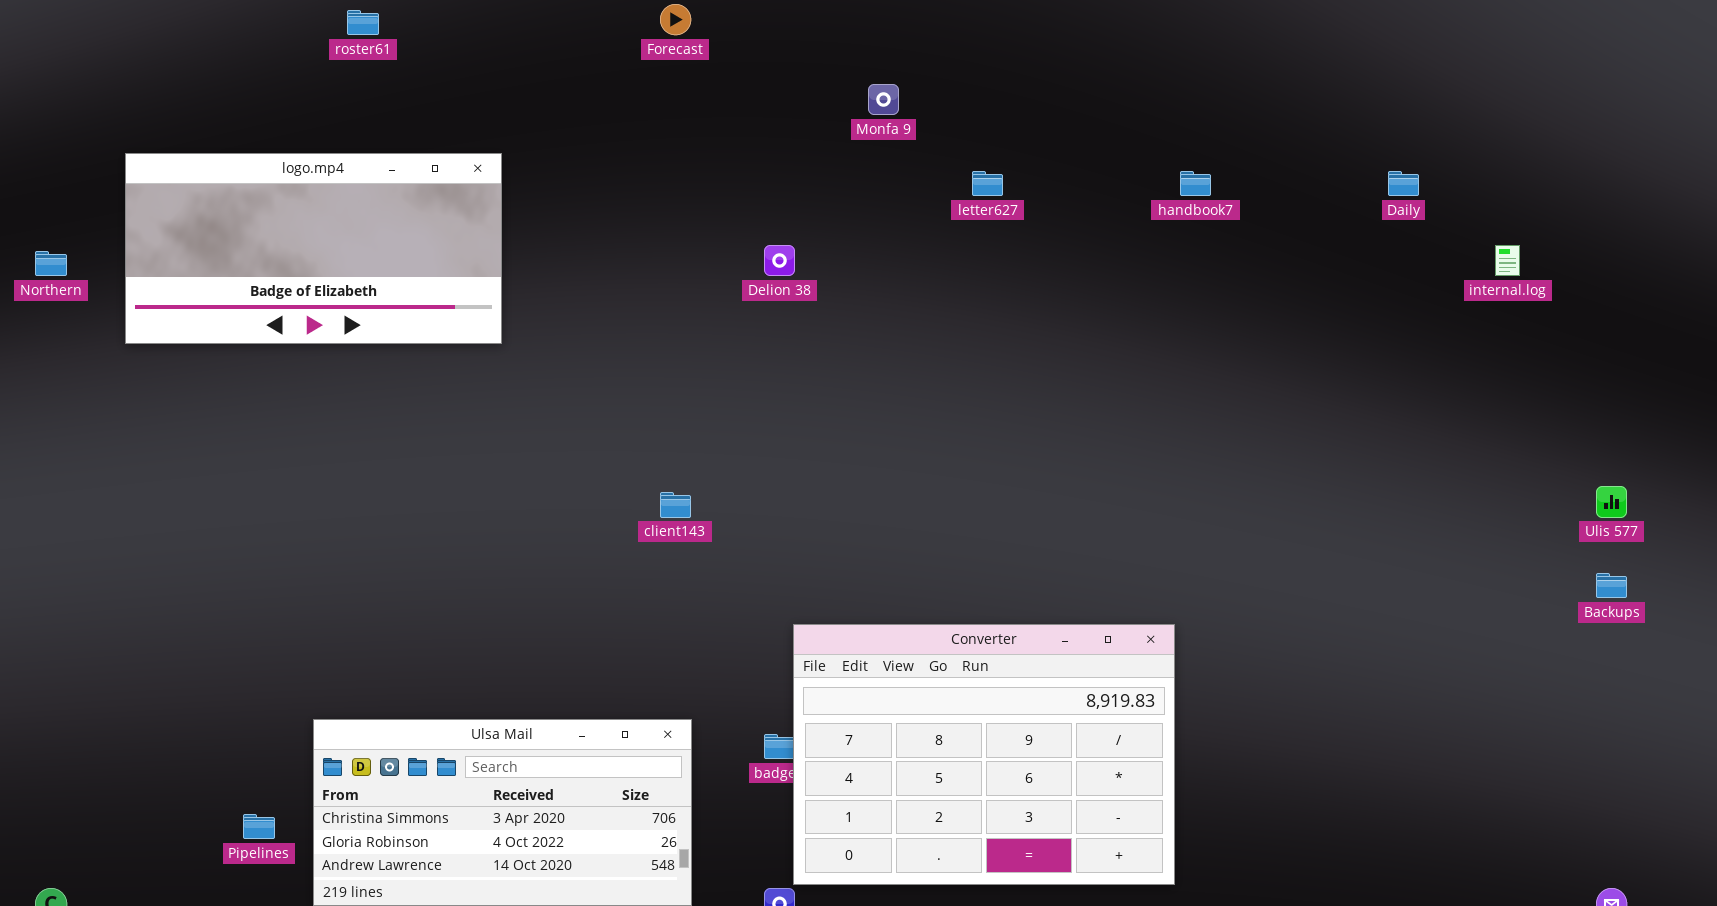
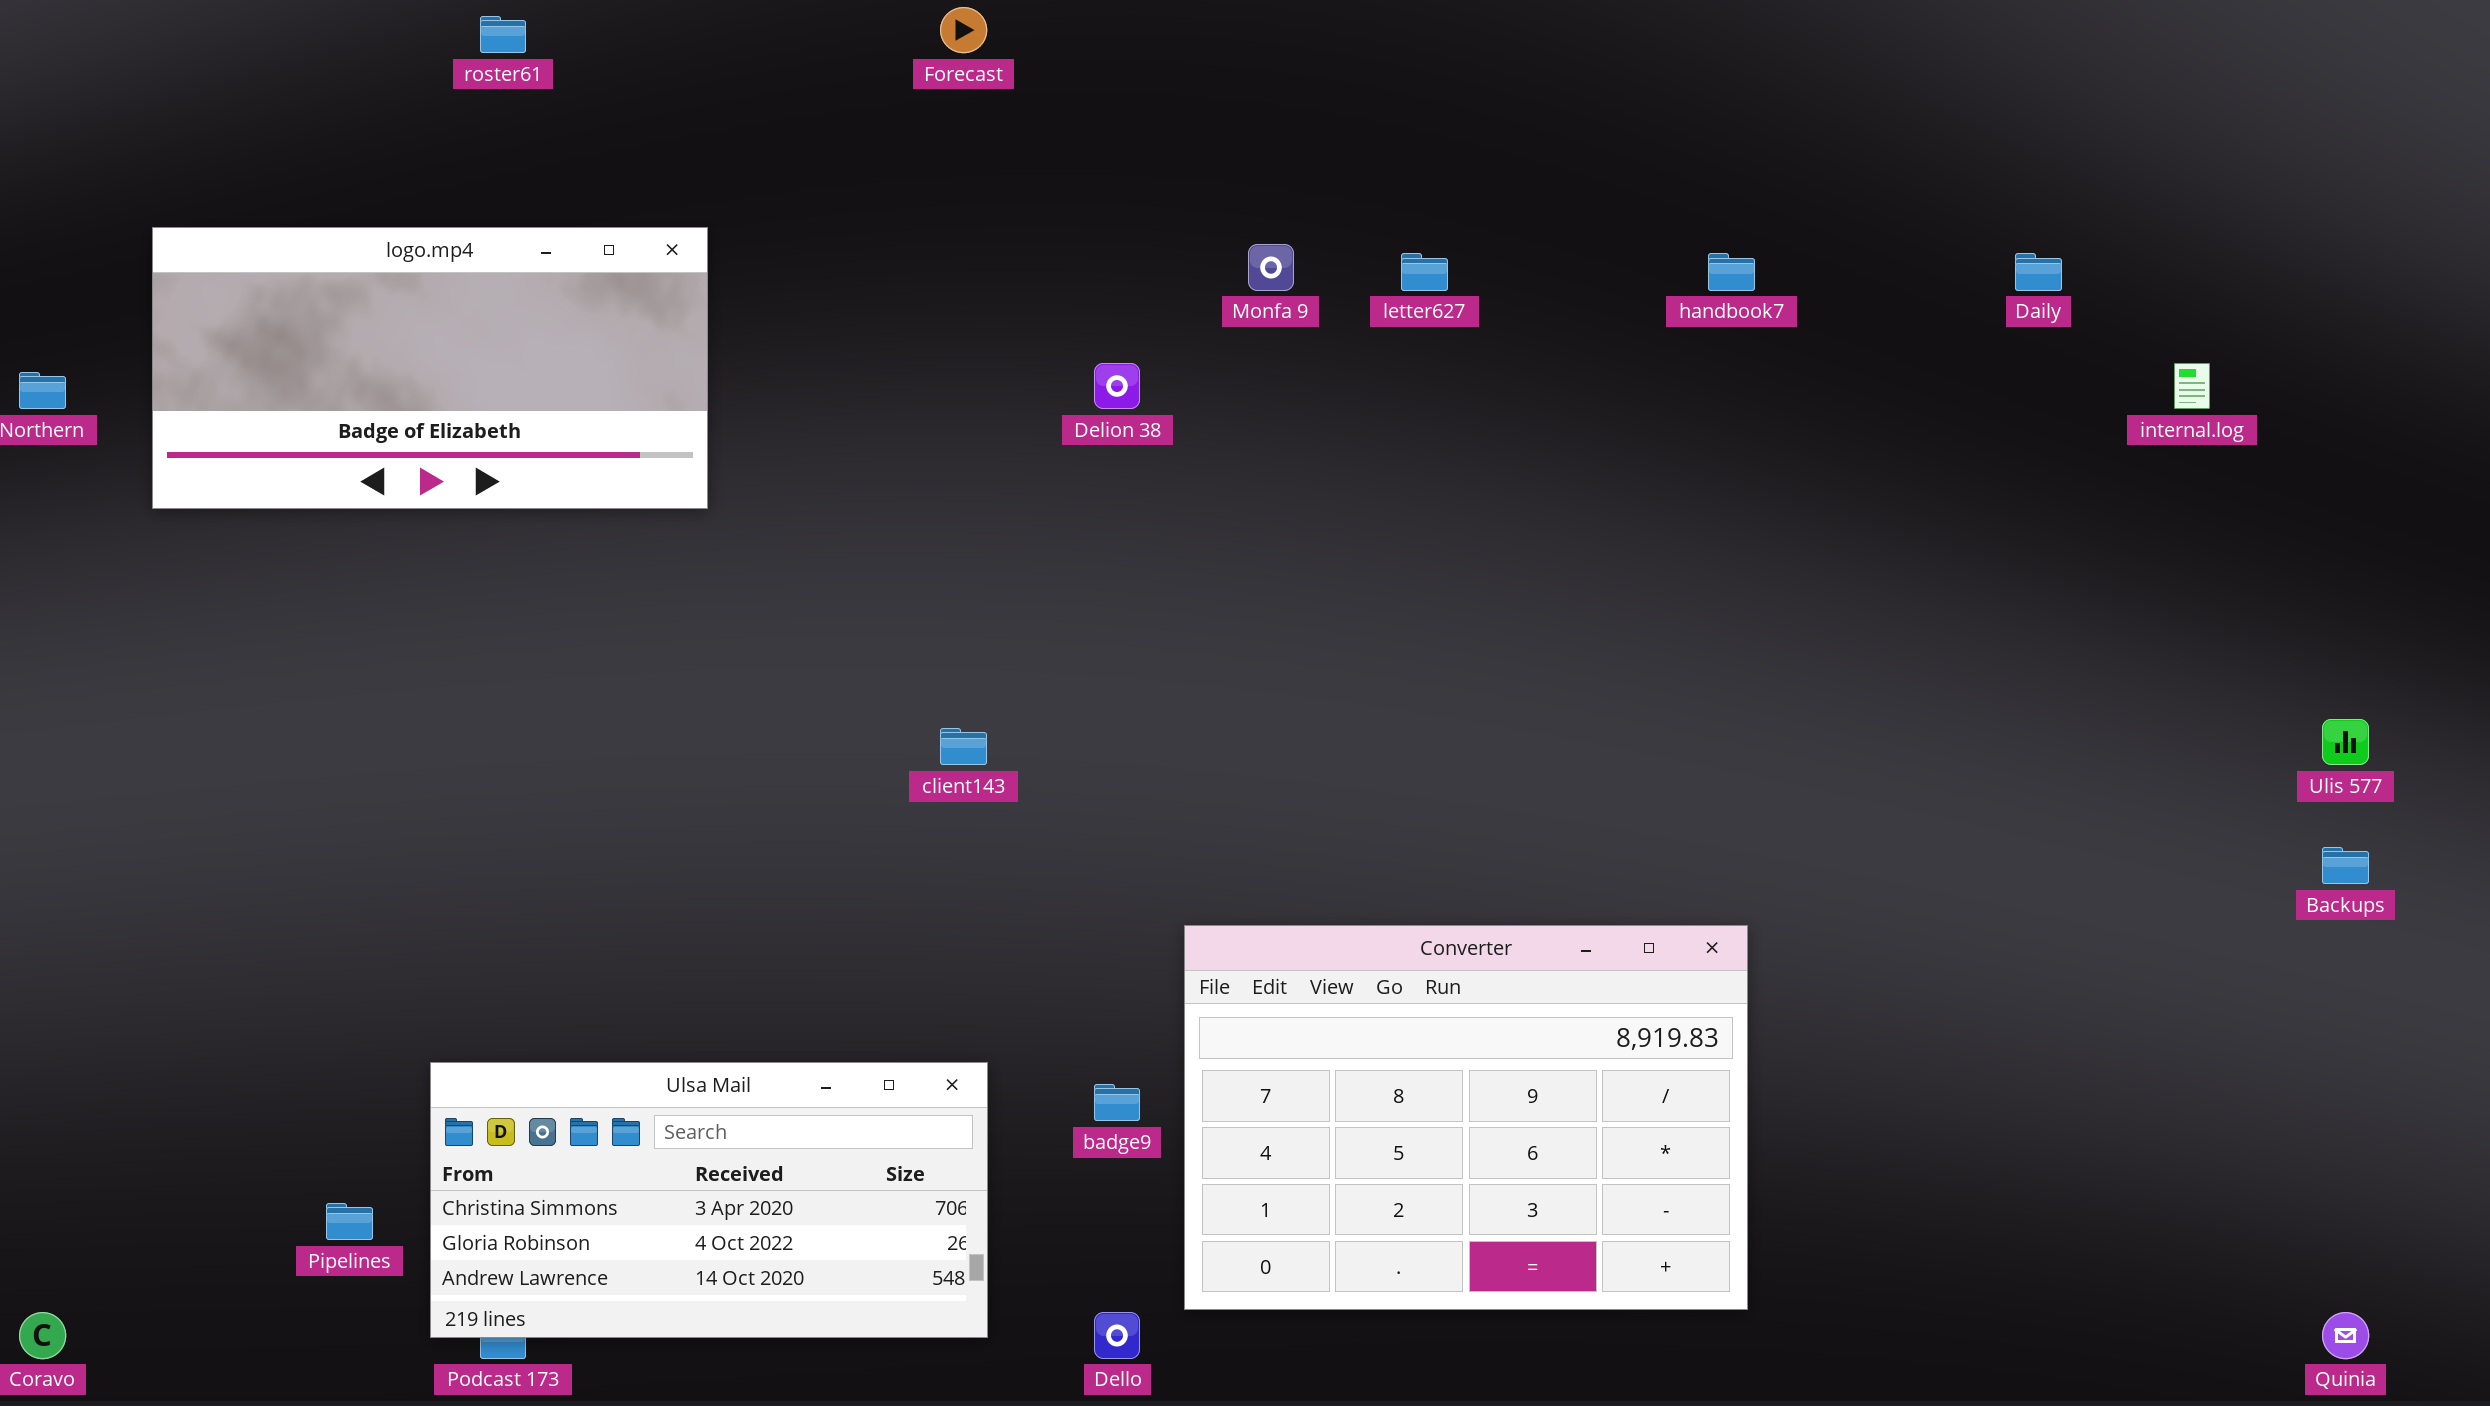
Monfa 9: [868,84,899,115] -> [1248,244,1294,291], moved
Converter: [793,624,1175,885] -> [1184,925,1748,1310], moved

